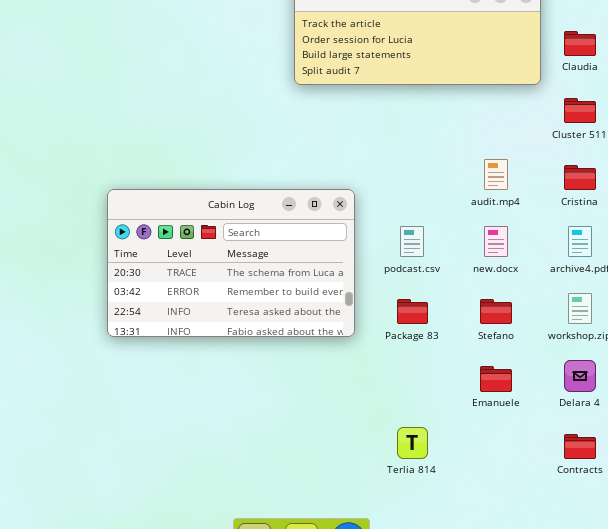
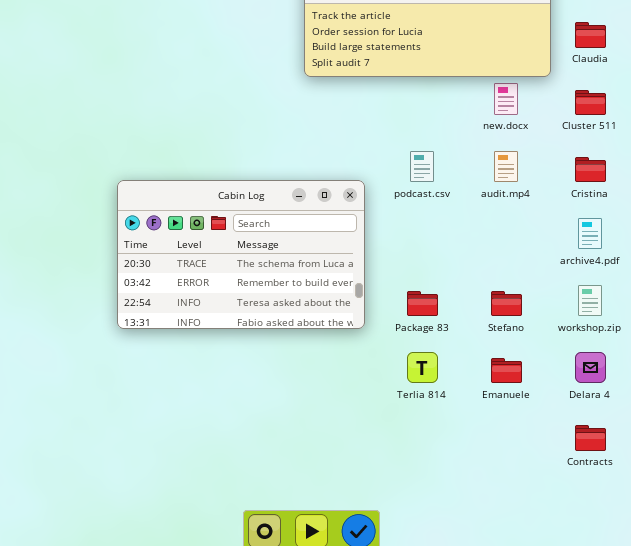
podcast.csv: [400,226,424,257] -> [410,151,434,182], moved
new.docx: [484,226,508,257] -> [494,83,518,115], moved
Terlia 814: [397,427,428,459] -> [407,352,438,383], moved

